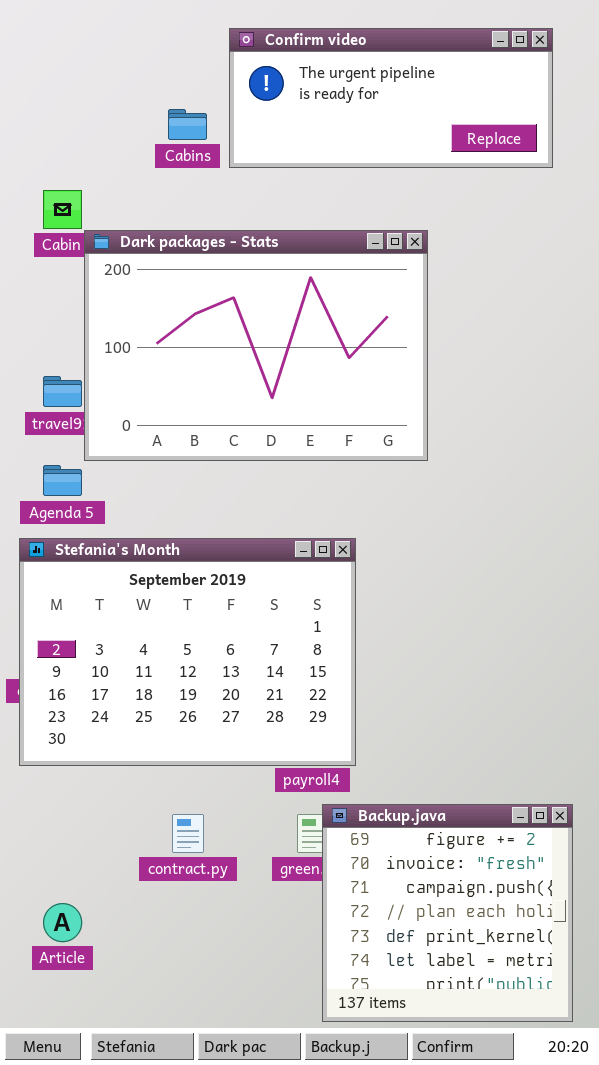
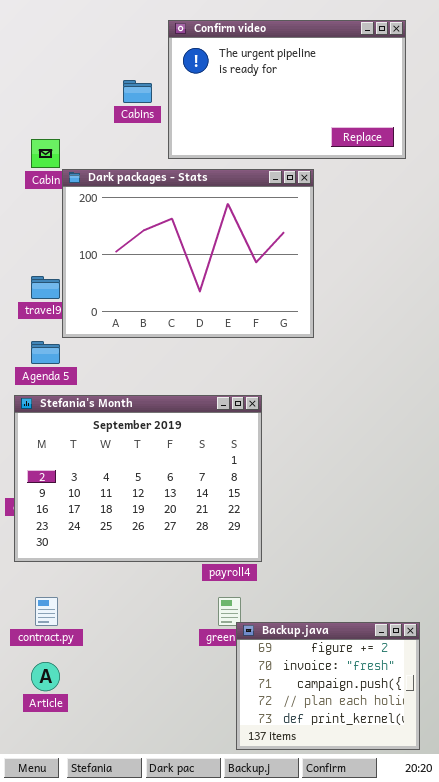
Confirm video: [229,28,553,168] -> [168,20,406,159], resized
Backup.java: [322,804,573,1022] -> [236,622,420,750], resized
contract.py: [172,814,204,853] -> [35,597,58,626], moved

